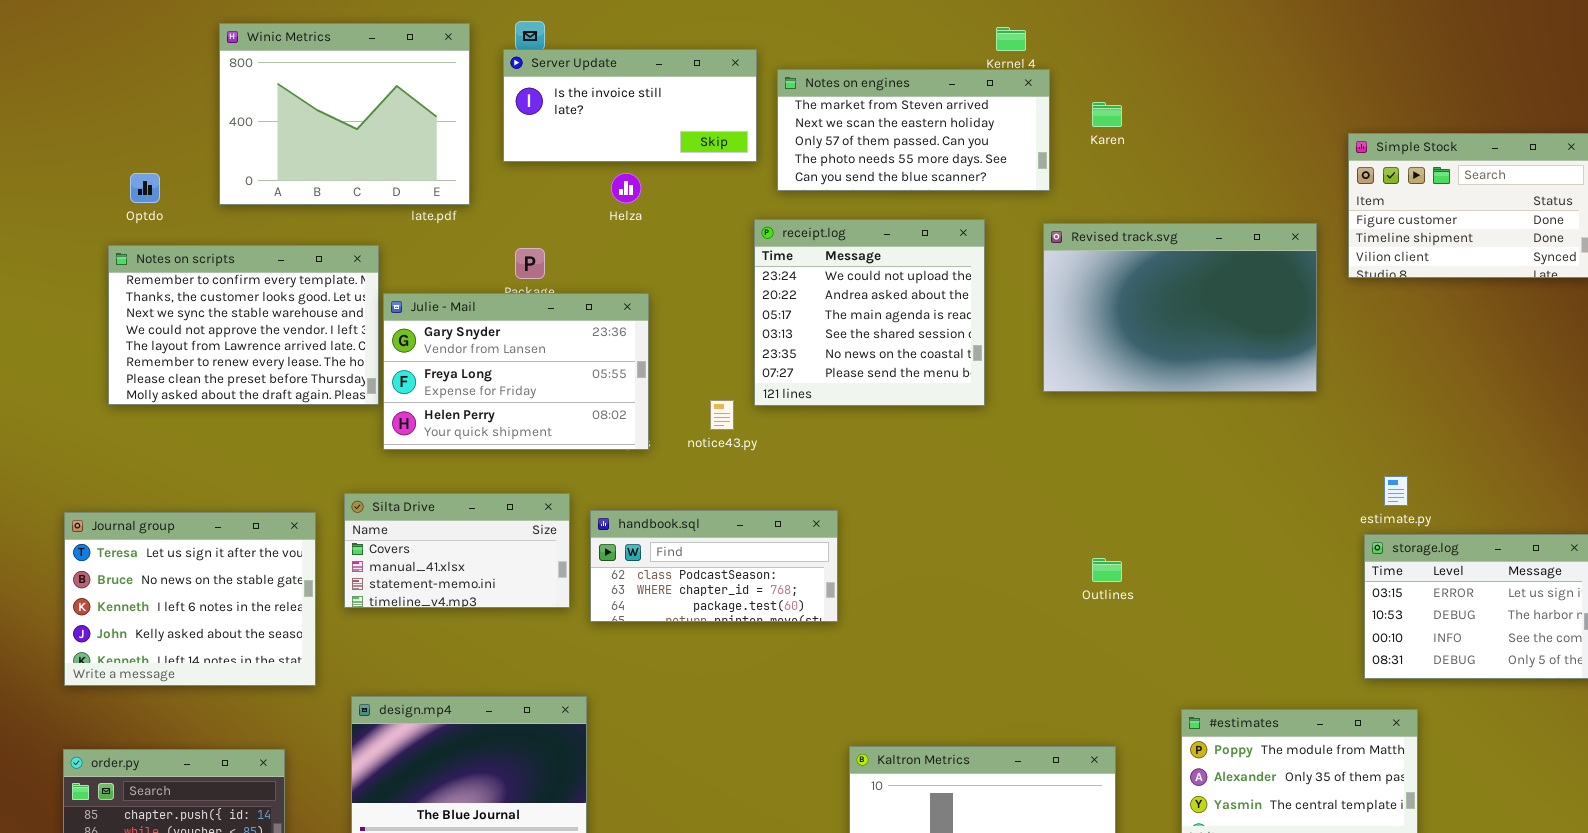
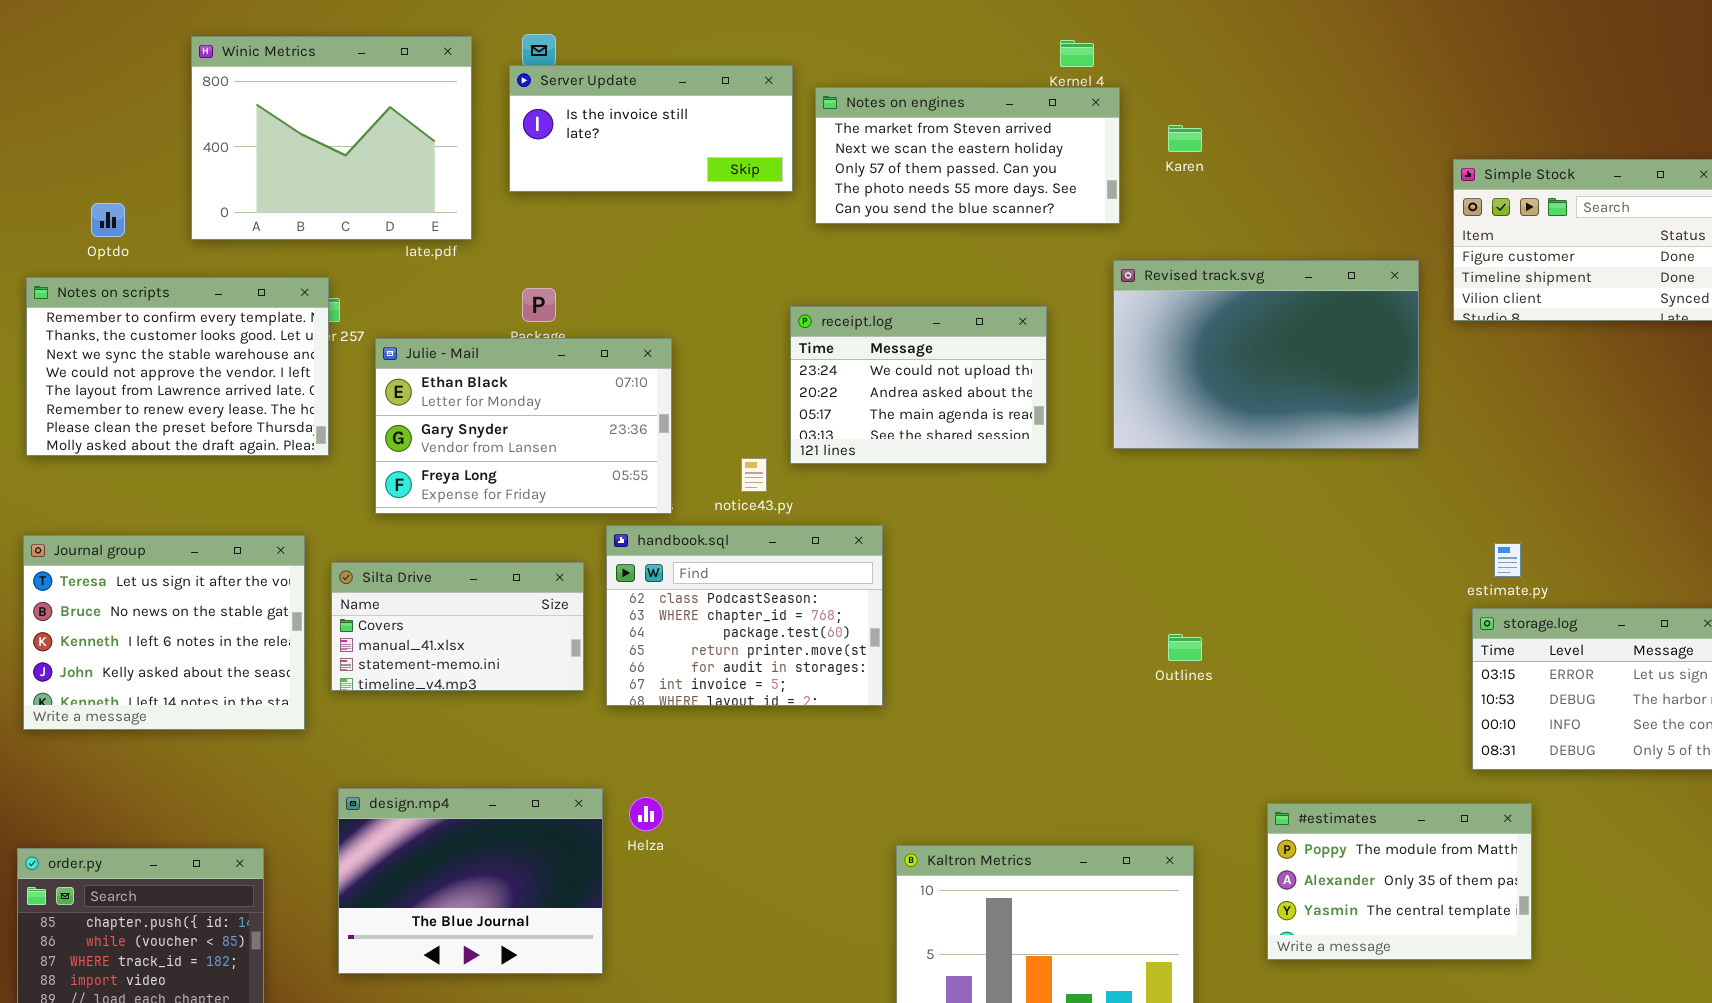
Helza: [611,173,641,203] -> [629,797,663,831], moved
receipt.log: [754,219,985,406] -> [790,306,1047,464], resized
Notes on scripts: [108,245,379,405] -> [26,277,329,456], moved
Julie - Mail: [383,293,649,450] -> [375,338,672,514], scrolled up 1 row
handbook.sql: [590,510,838,622] -> [606,525,883,706], resized
Journal group: [64,512,316,686] -> [23,535,305,730], moved

